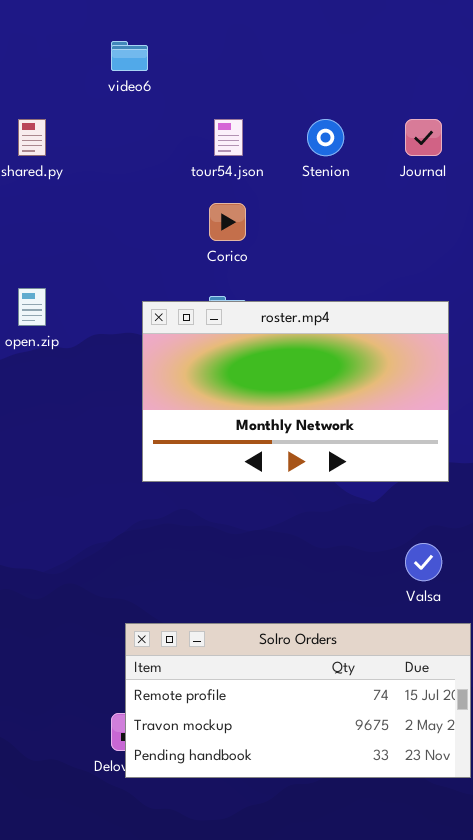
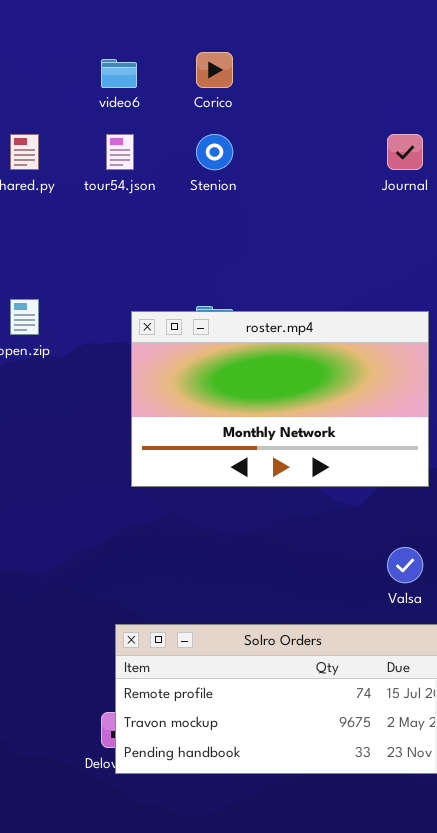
tour54.json: [214,119,243,156] -> [106,134,134,170], moved
Stenion: [307,119,344,156] -> [196,134,233,170], moved
Corico: [209,203,246,241] -> [196,52,233,88], moved

